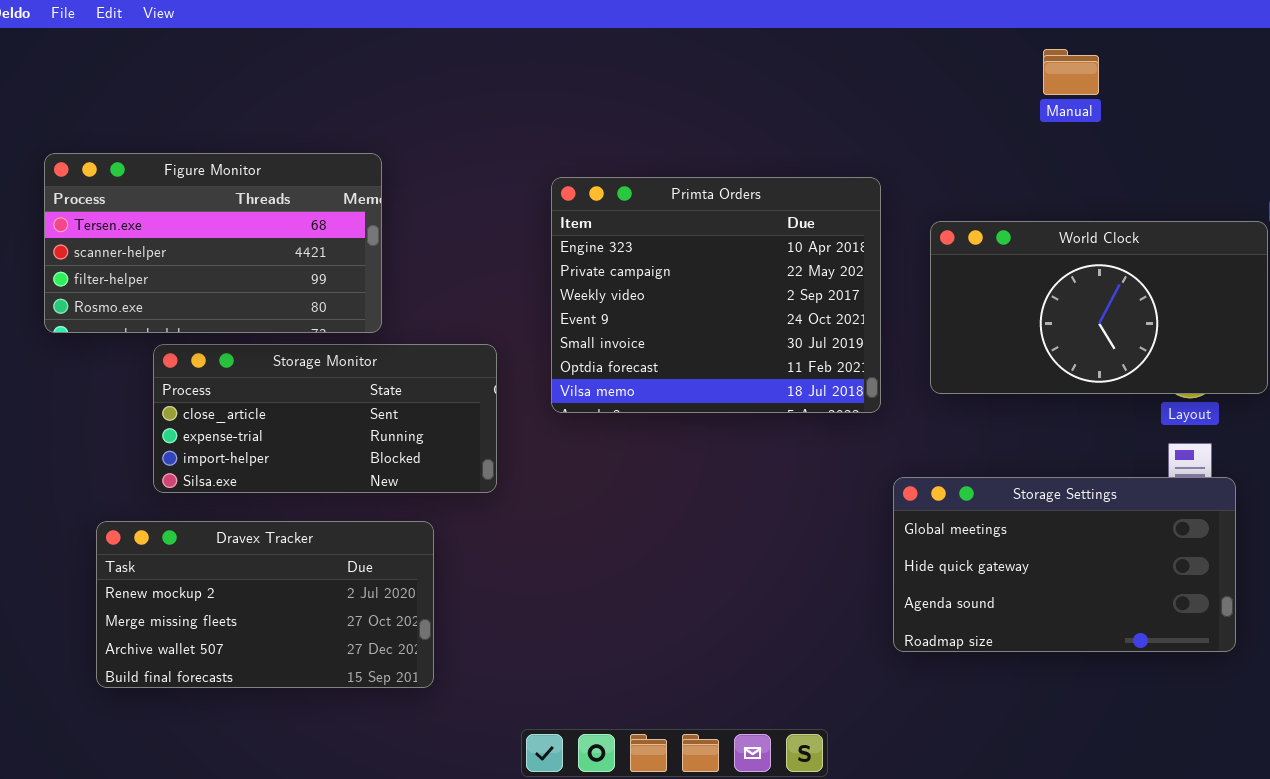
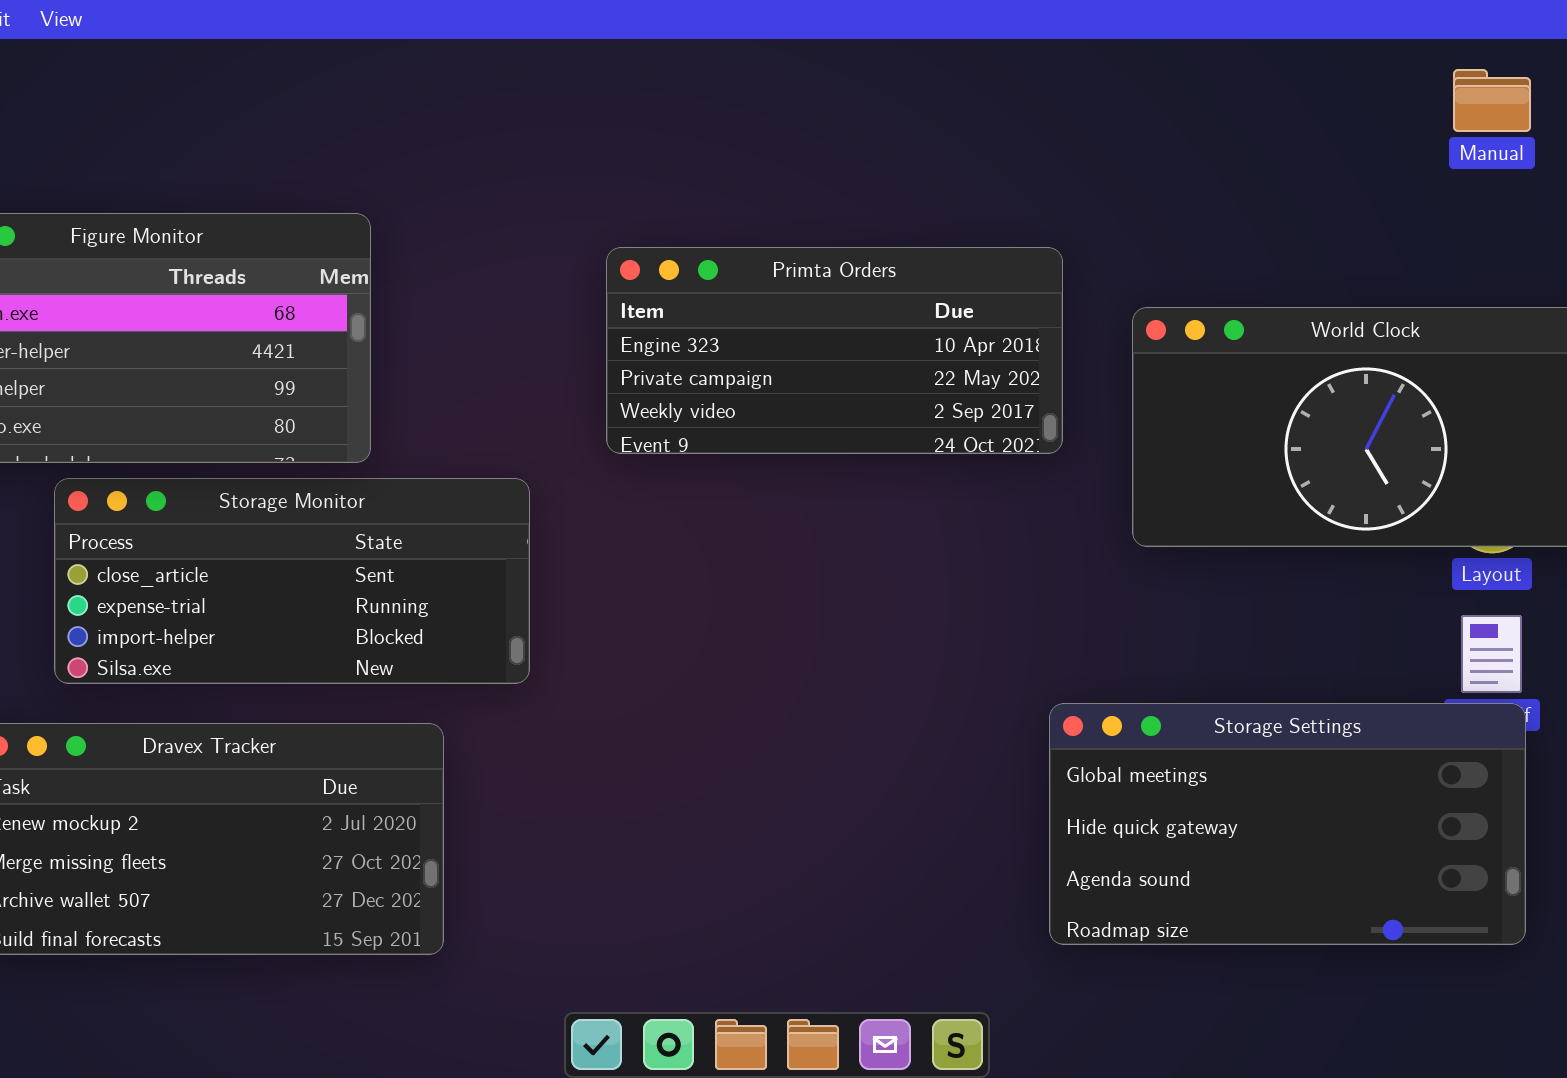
Manual: [1043,49,1099,95] -> [1453,69,1531,132], moved
Primta Orders: [551,177,881,413] -> [606,247,1063,454], resized
Storage Settings: [893,477,1236,652] -> [1049,703,1526,945], moved

